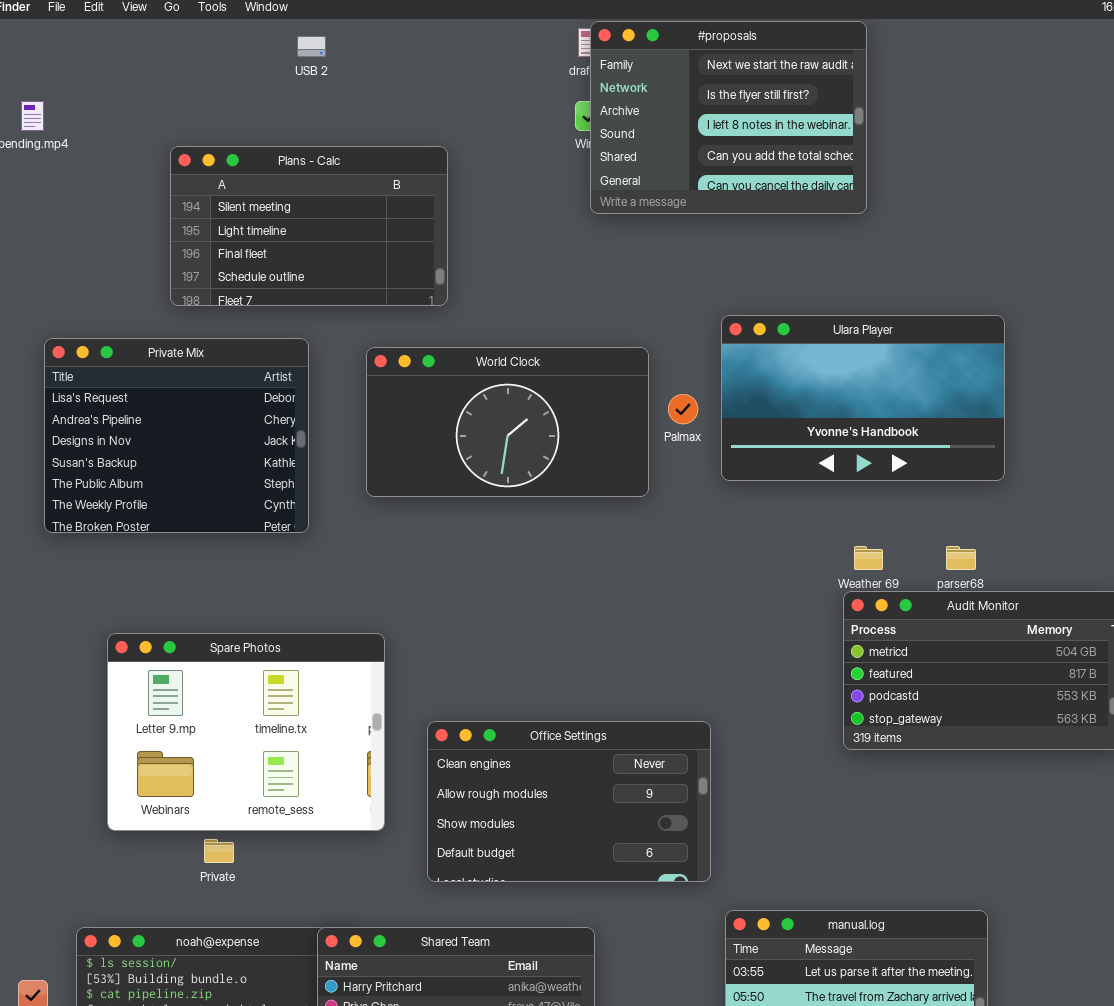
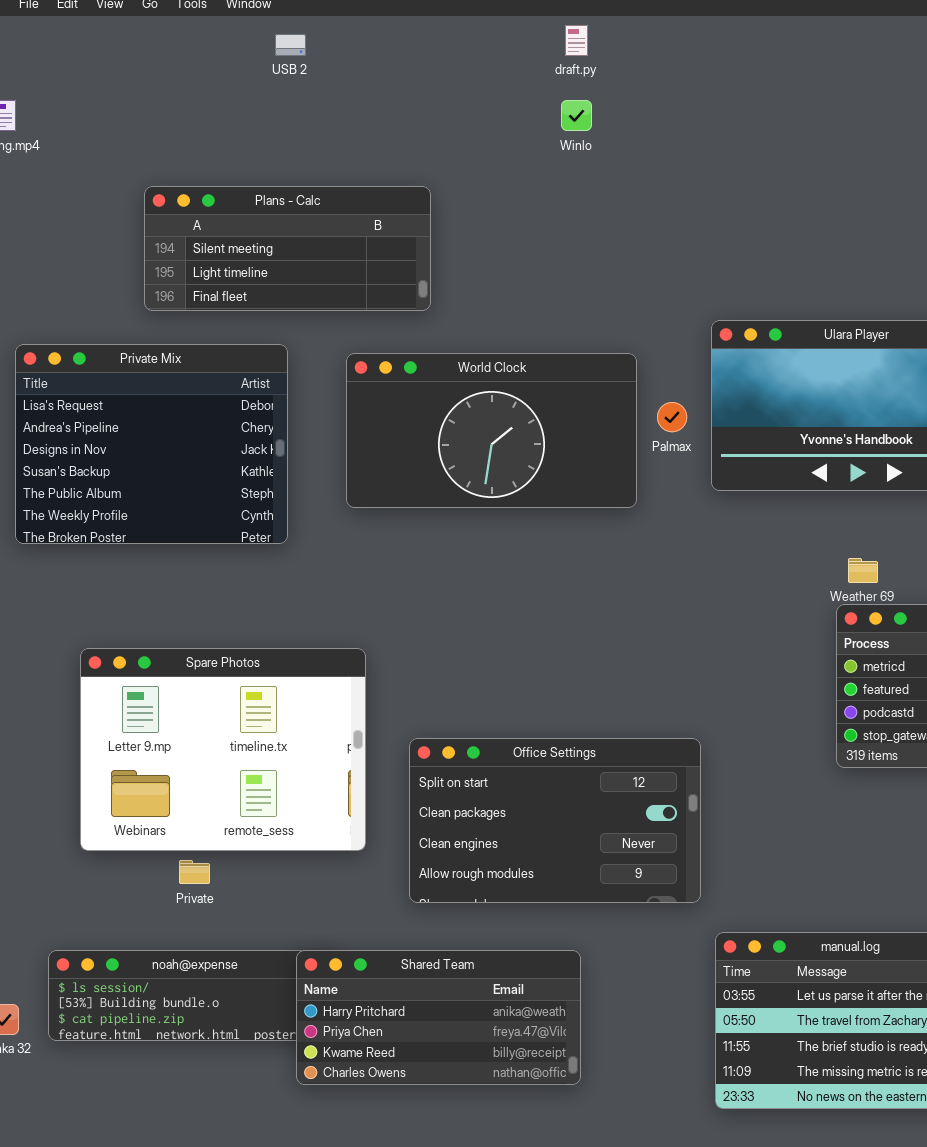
#proposals: [590,21,867,214] -> none, closed
Plans - Calc: [170,146,448,306] -> [144,186,431,311], resized
Office Settings: [427,721,711,882] -> [409,738,701,903], scrolled up 2 rows

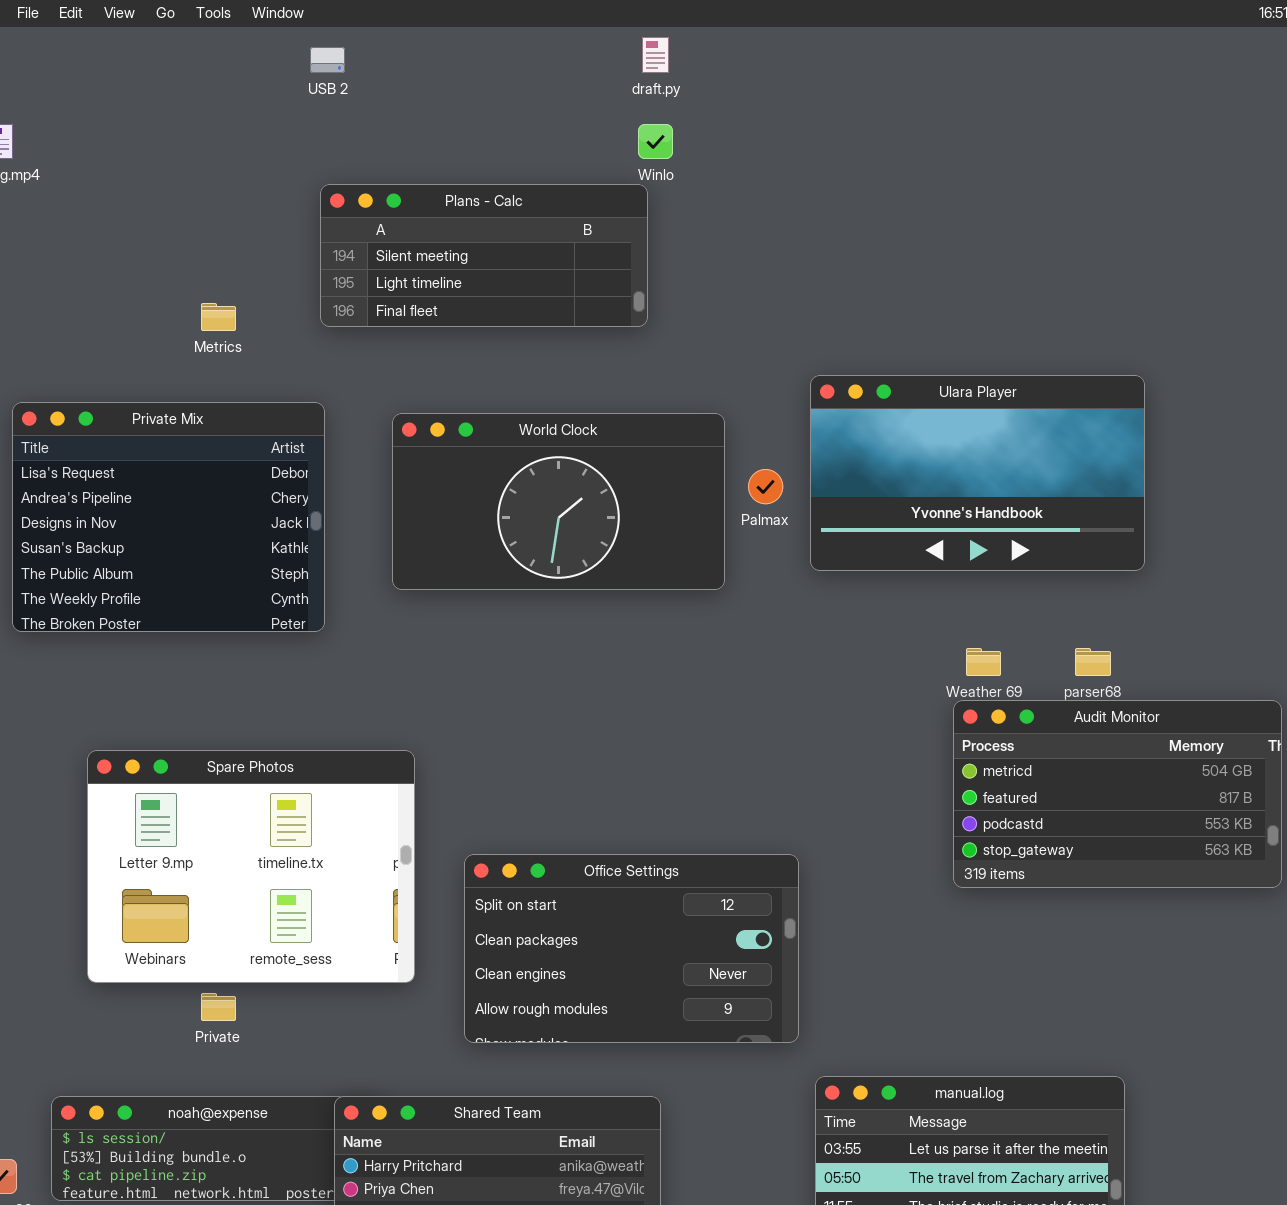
Plans - Calc: [144,186,431,311] -> [320,184,648,327], moved

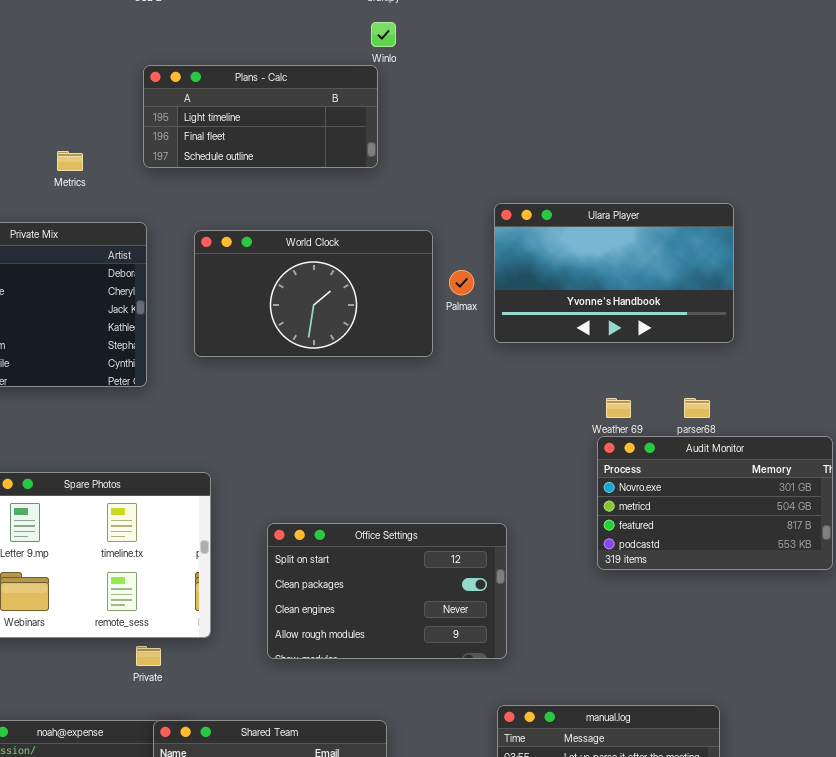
Plans - Calc: [320,184,648,327] -> [143,65,378,168], scrolled down 1 row
Audit Monitor: [953,700,1282,888] -> [597,436,833,570], scrolled up 1 row
Office Settings: [464,854,799,1043] -> [267,523,507,659], moved
Private: [201,993,236,1021] -> [136,646,161,666], moved

